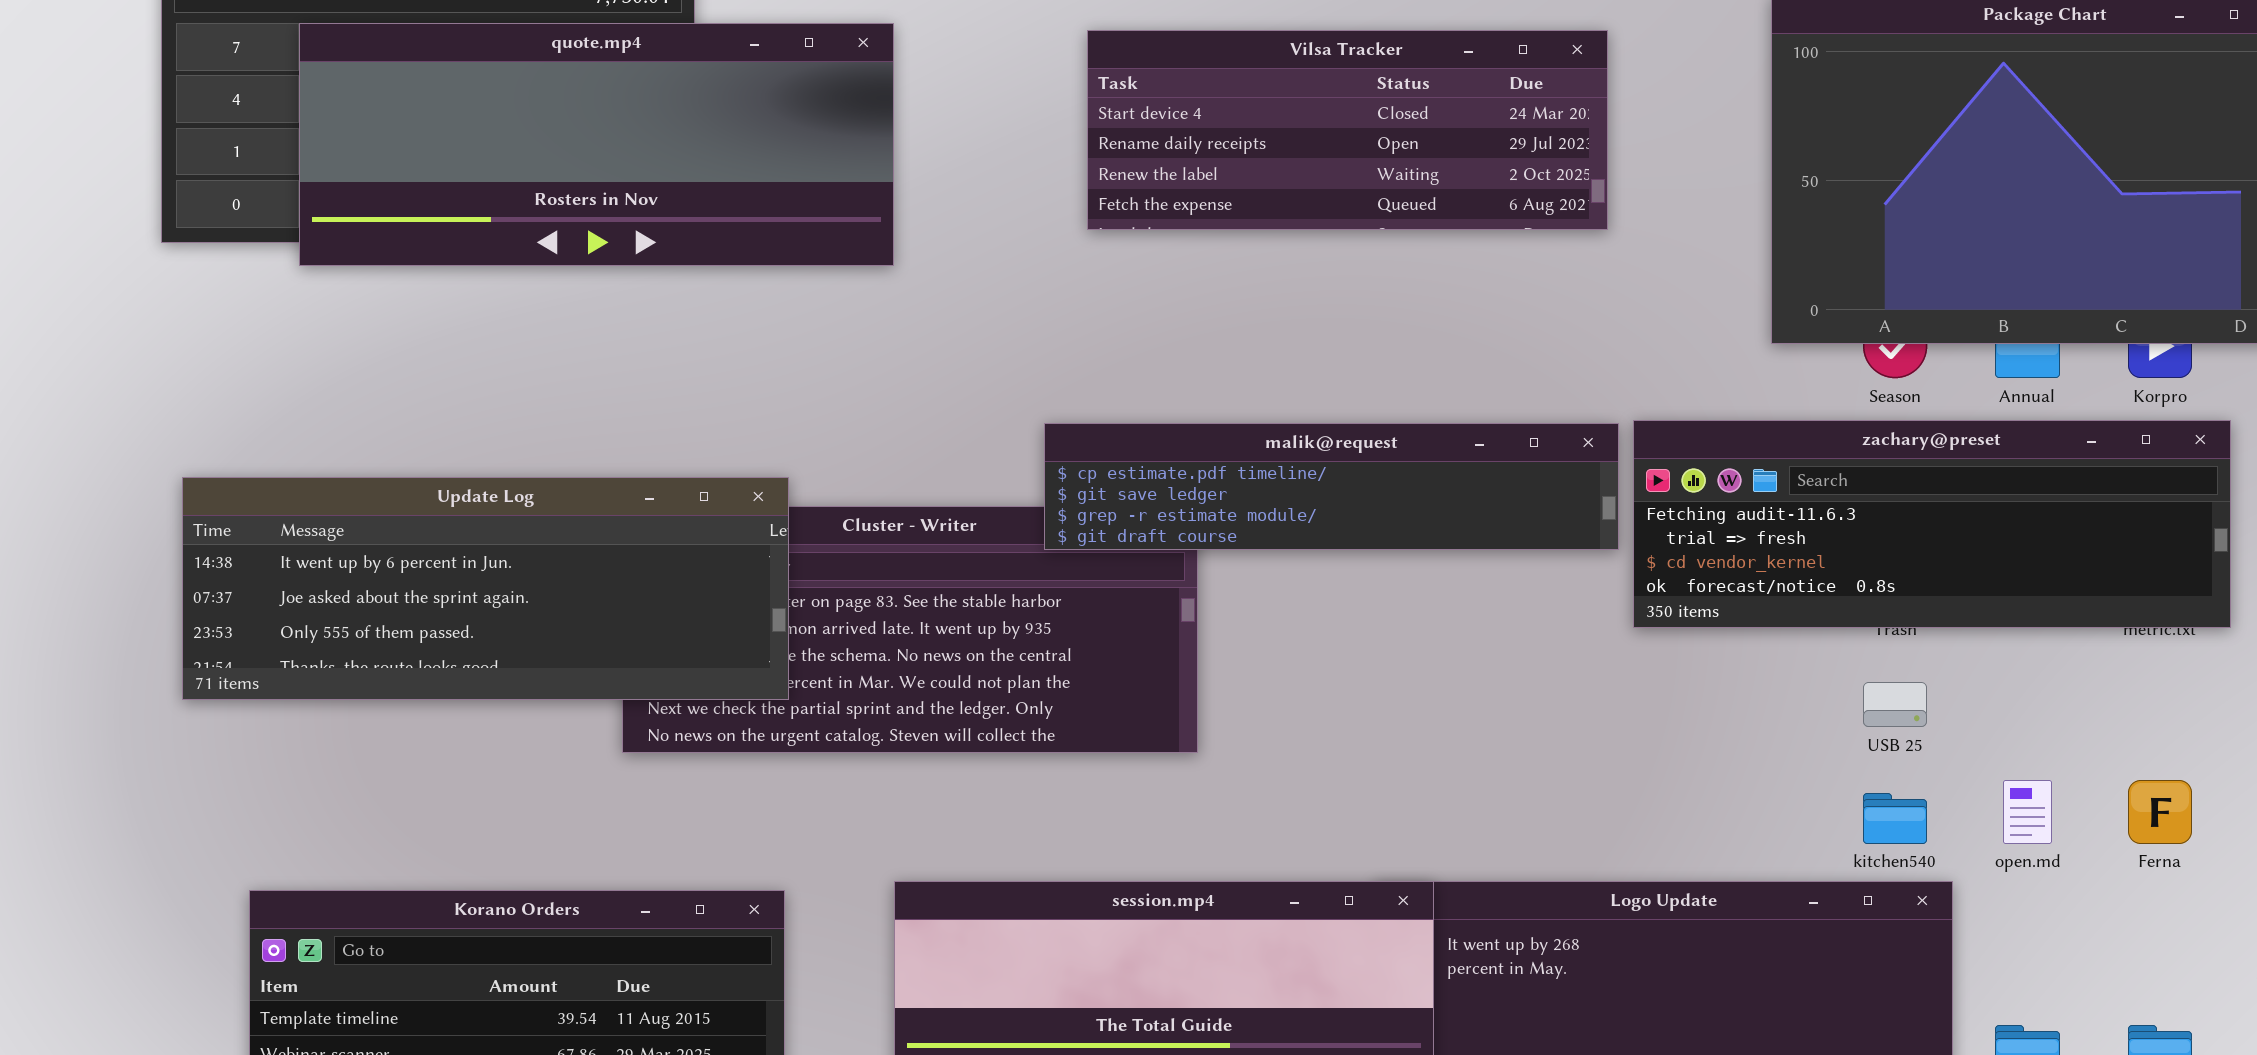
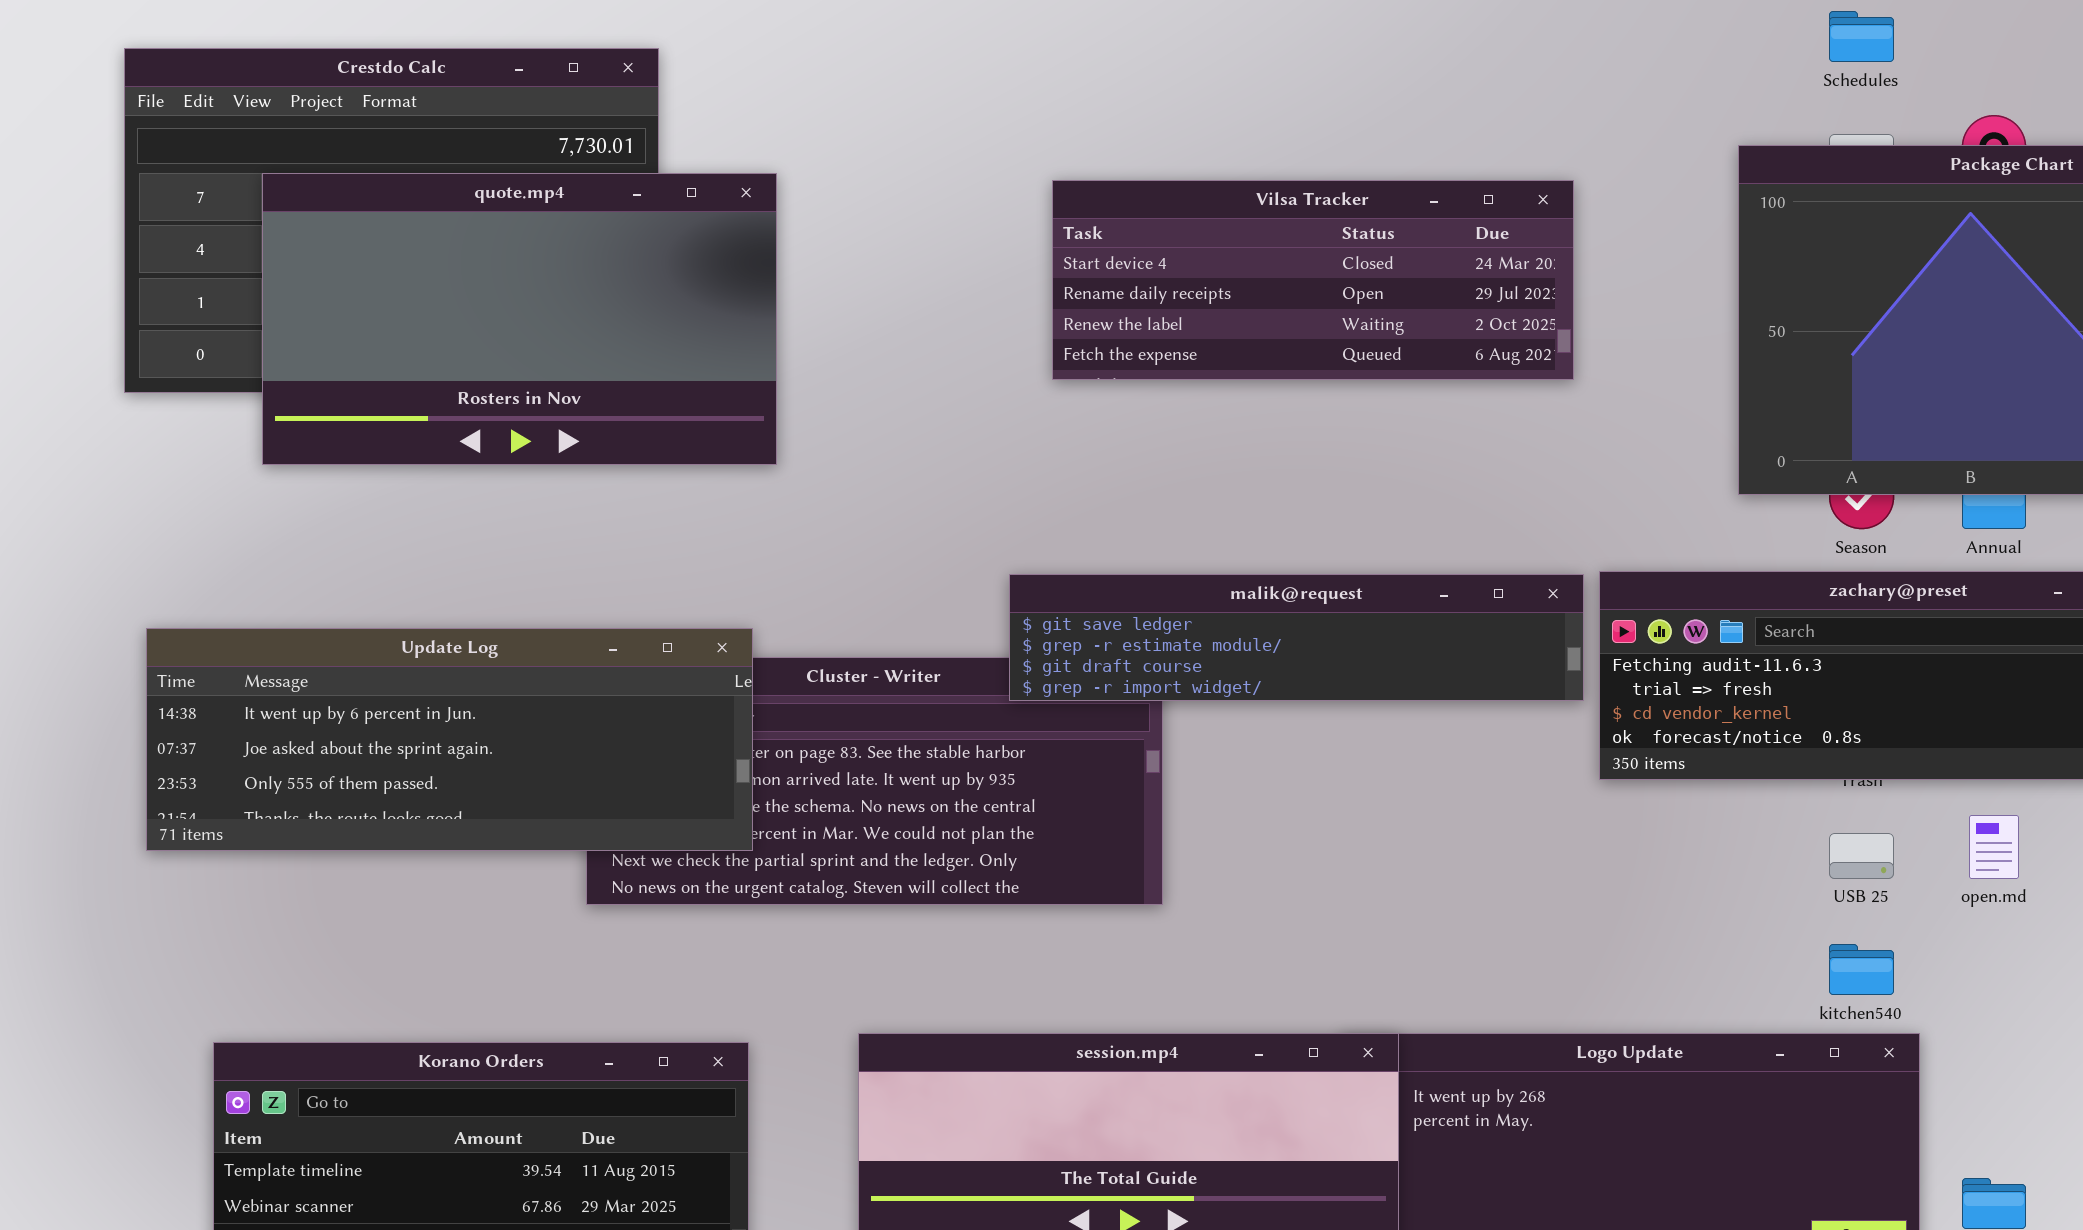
quote.mp4: [299,23,894,266] -> [262,173,777,465], resized
malik@request: [1044,423,1619,550] -> [1009,574,1584,701], scrolled down 1 row
open.md: [2003,780,2052,844] -> [1969,815,2019,879], moved

